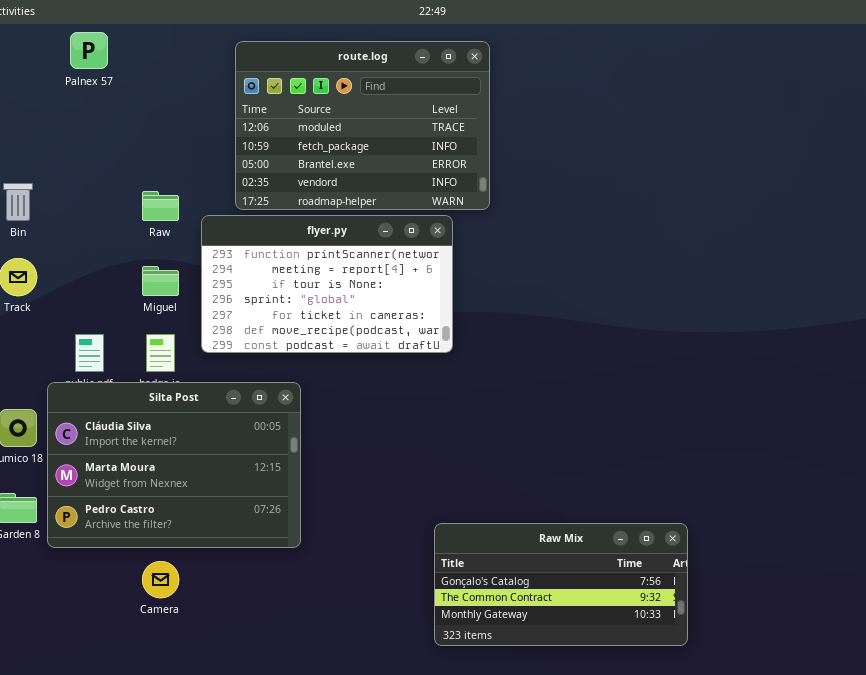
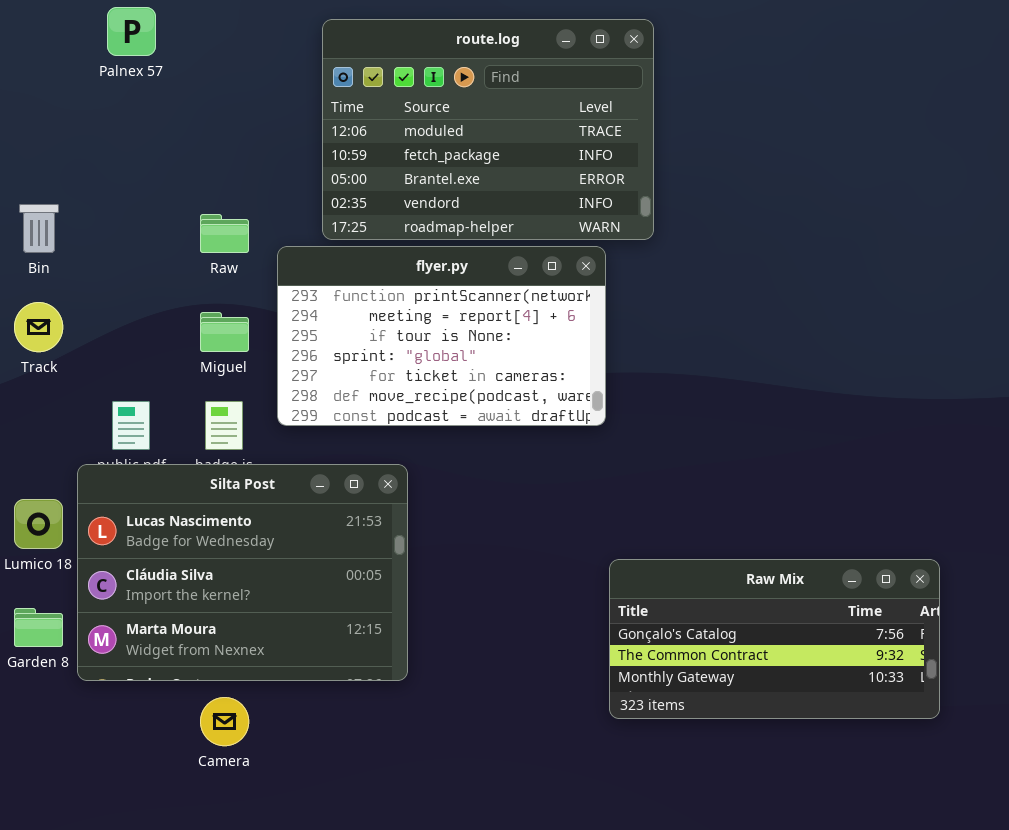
Silta Post: [47,382,301,548] -> [77,464,408,681], scrolled up 1 row
Raw Mix: [434,523,688,646] -> [609,559,940,719], moved

